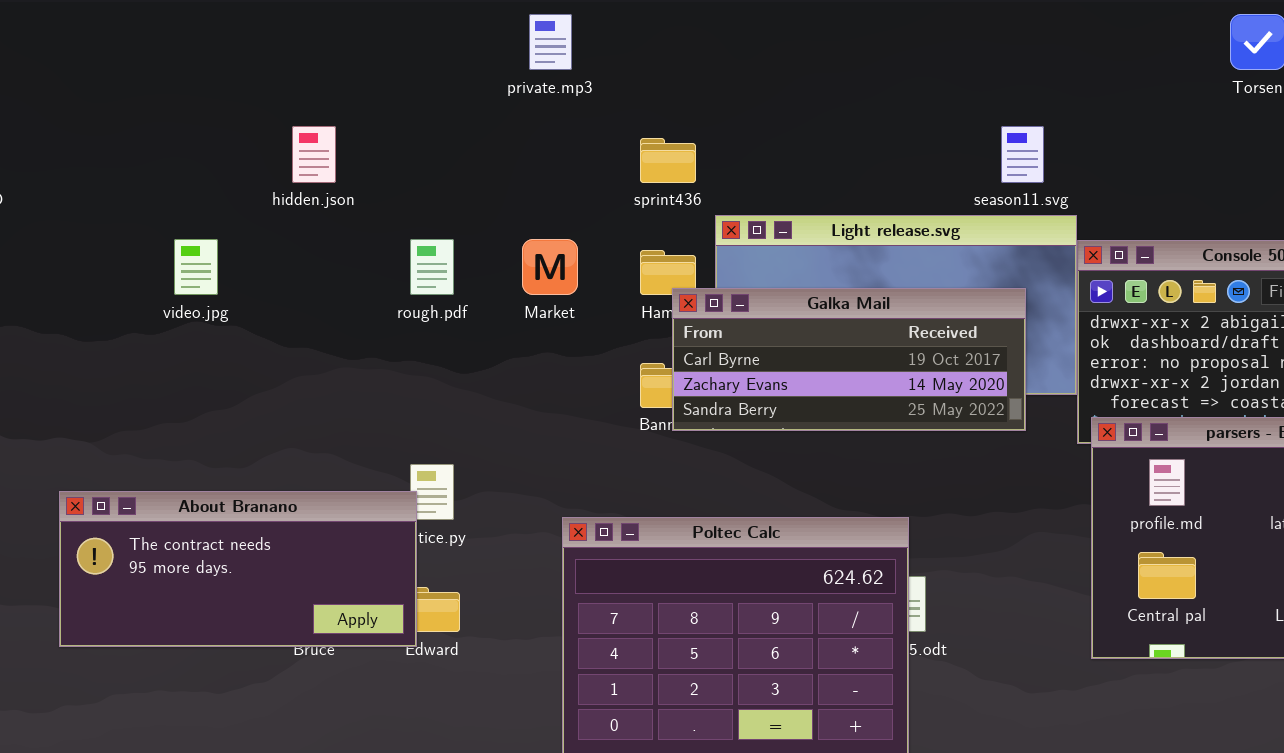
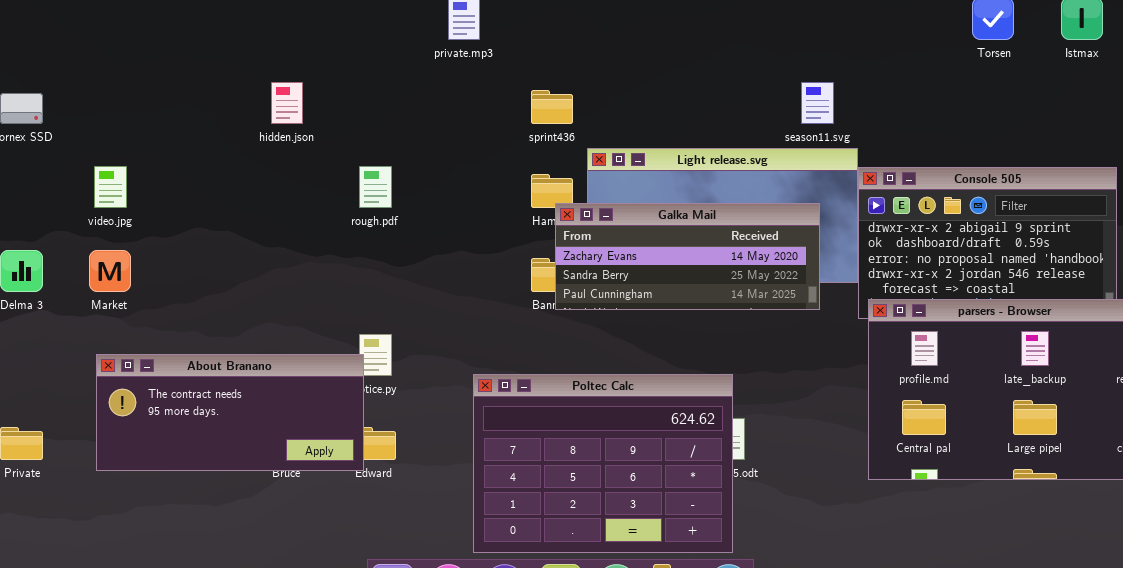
video.jpg: [174,239,218,295] -> [94,166,127,208], moved
Market: [522,239,578,295] -> [89,250,131,292], moved
Galka Mail: [672,288,1026,431] -> [555,203,820,310], scrolled down 1 row

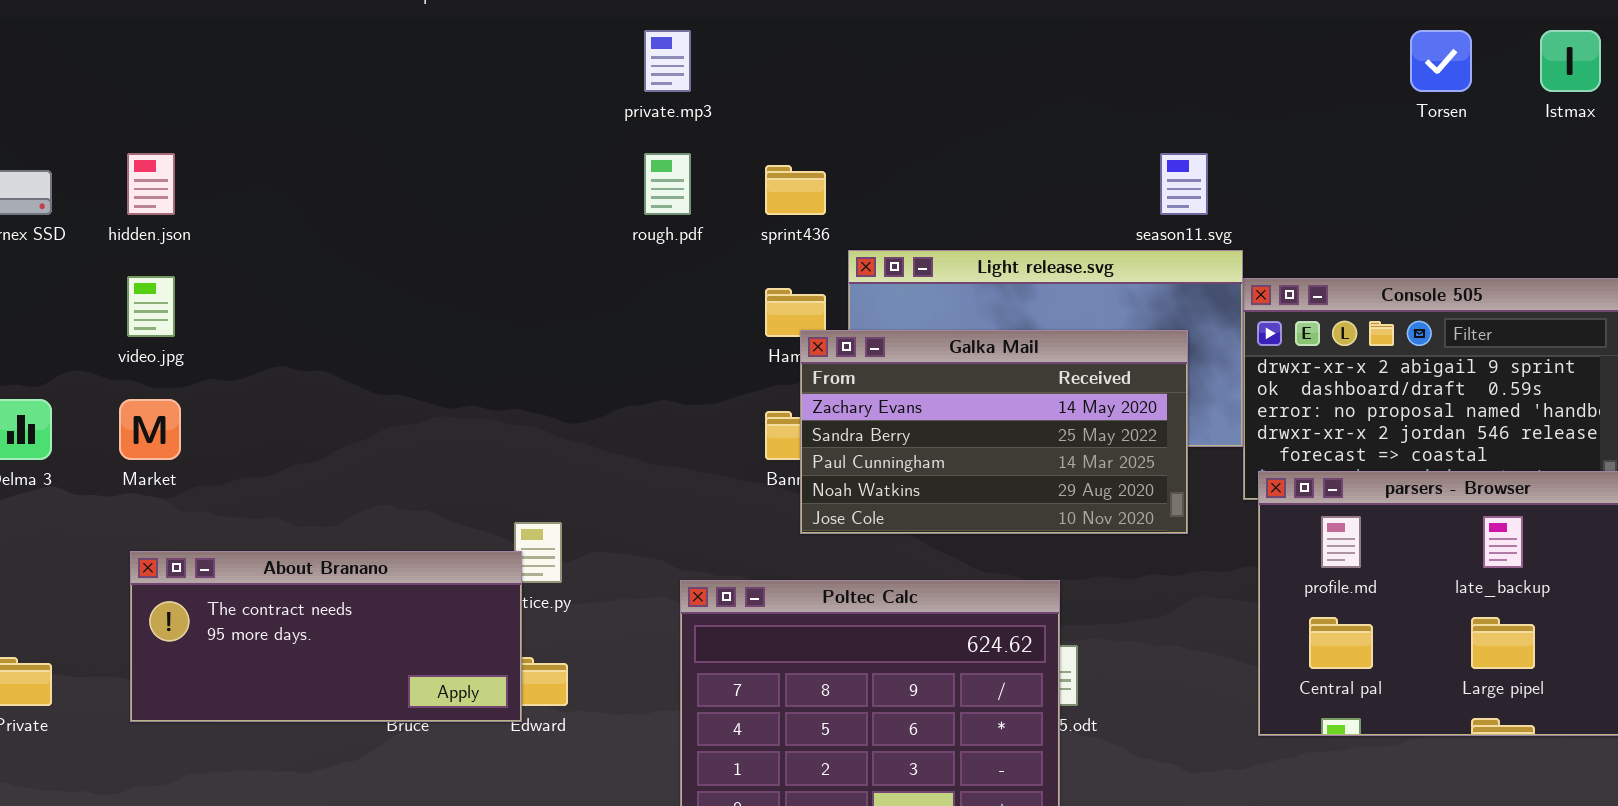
hidden.json: [271,82,303,124] -> [127,153,175,215], moved
rough.pdf: [359,166,392,208] -> [644,153,691,215], moved
Galka Mail: [555,203,820,310] -> [800,330,1188,534], resized

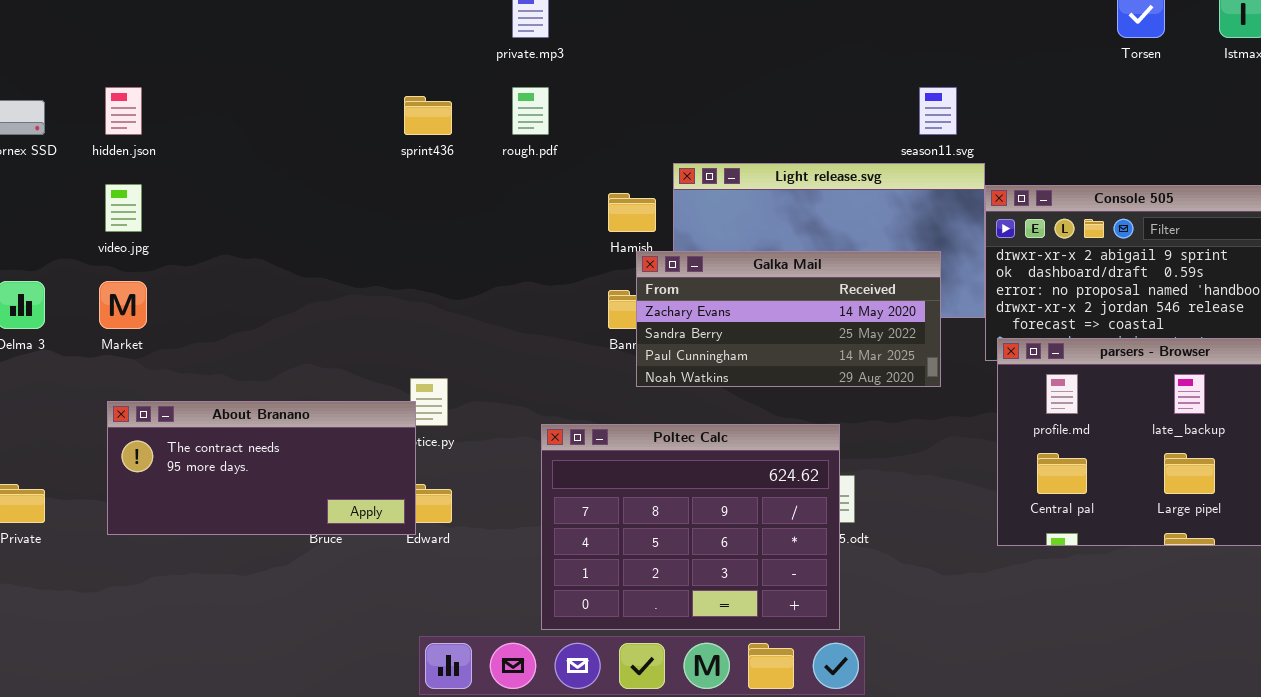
sprint436: [765,165,826,215] -> [404,96,452,135], moved
Galka Mail: [800,330,1188,534] -> [636,251,941,387], resized

